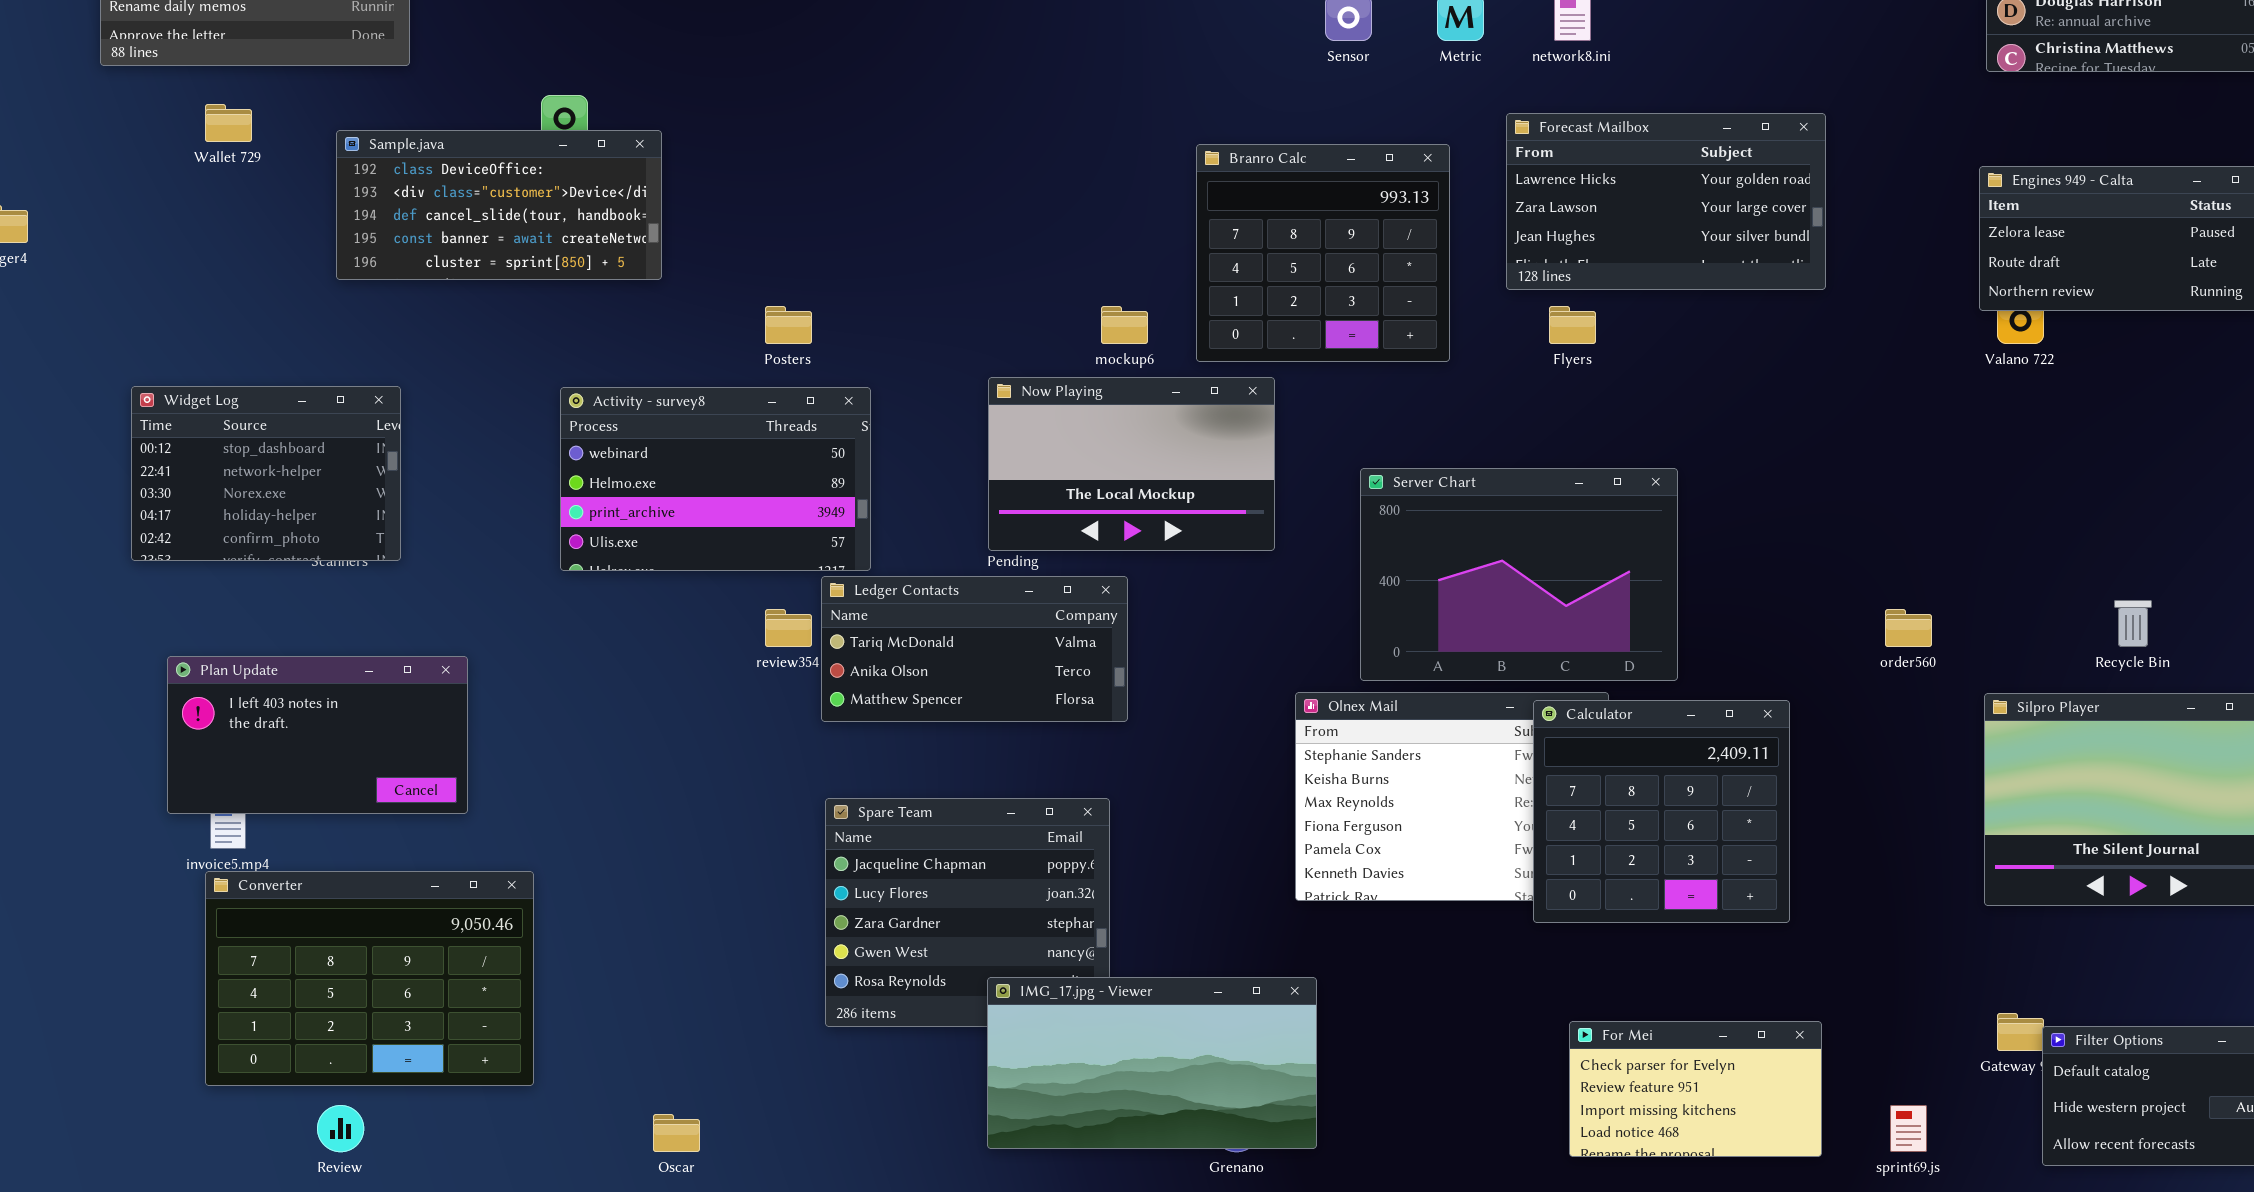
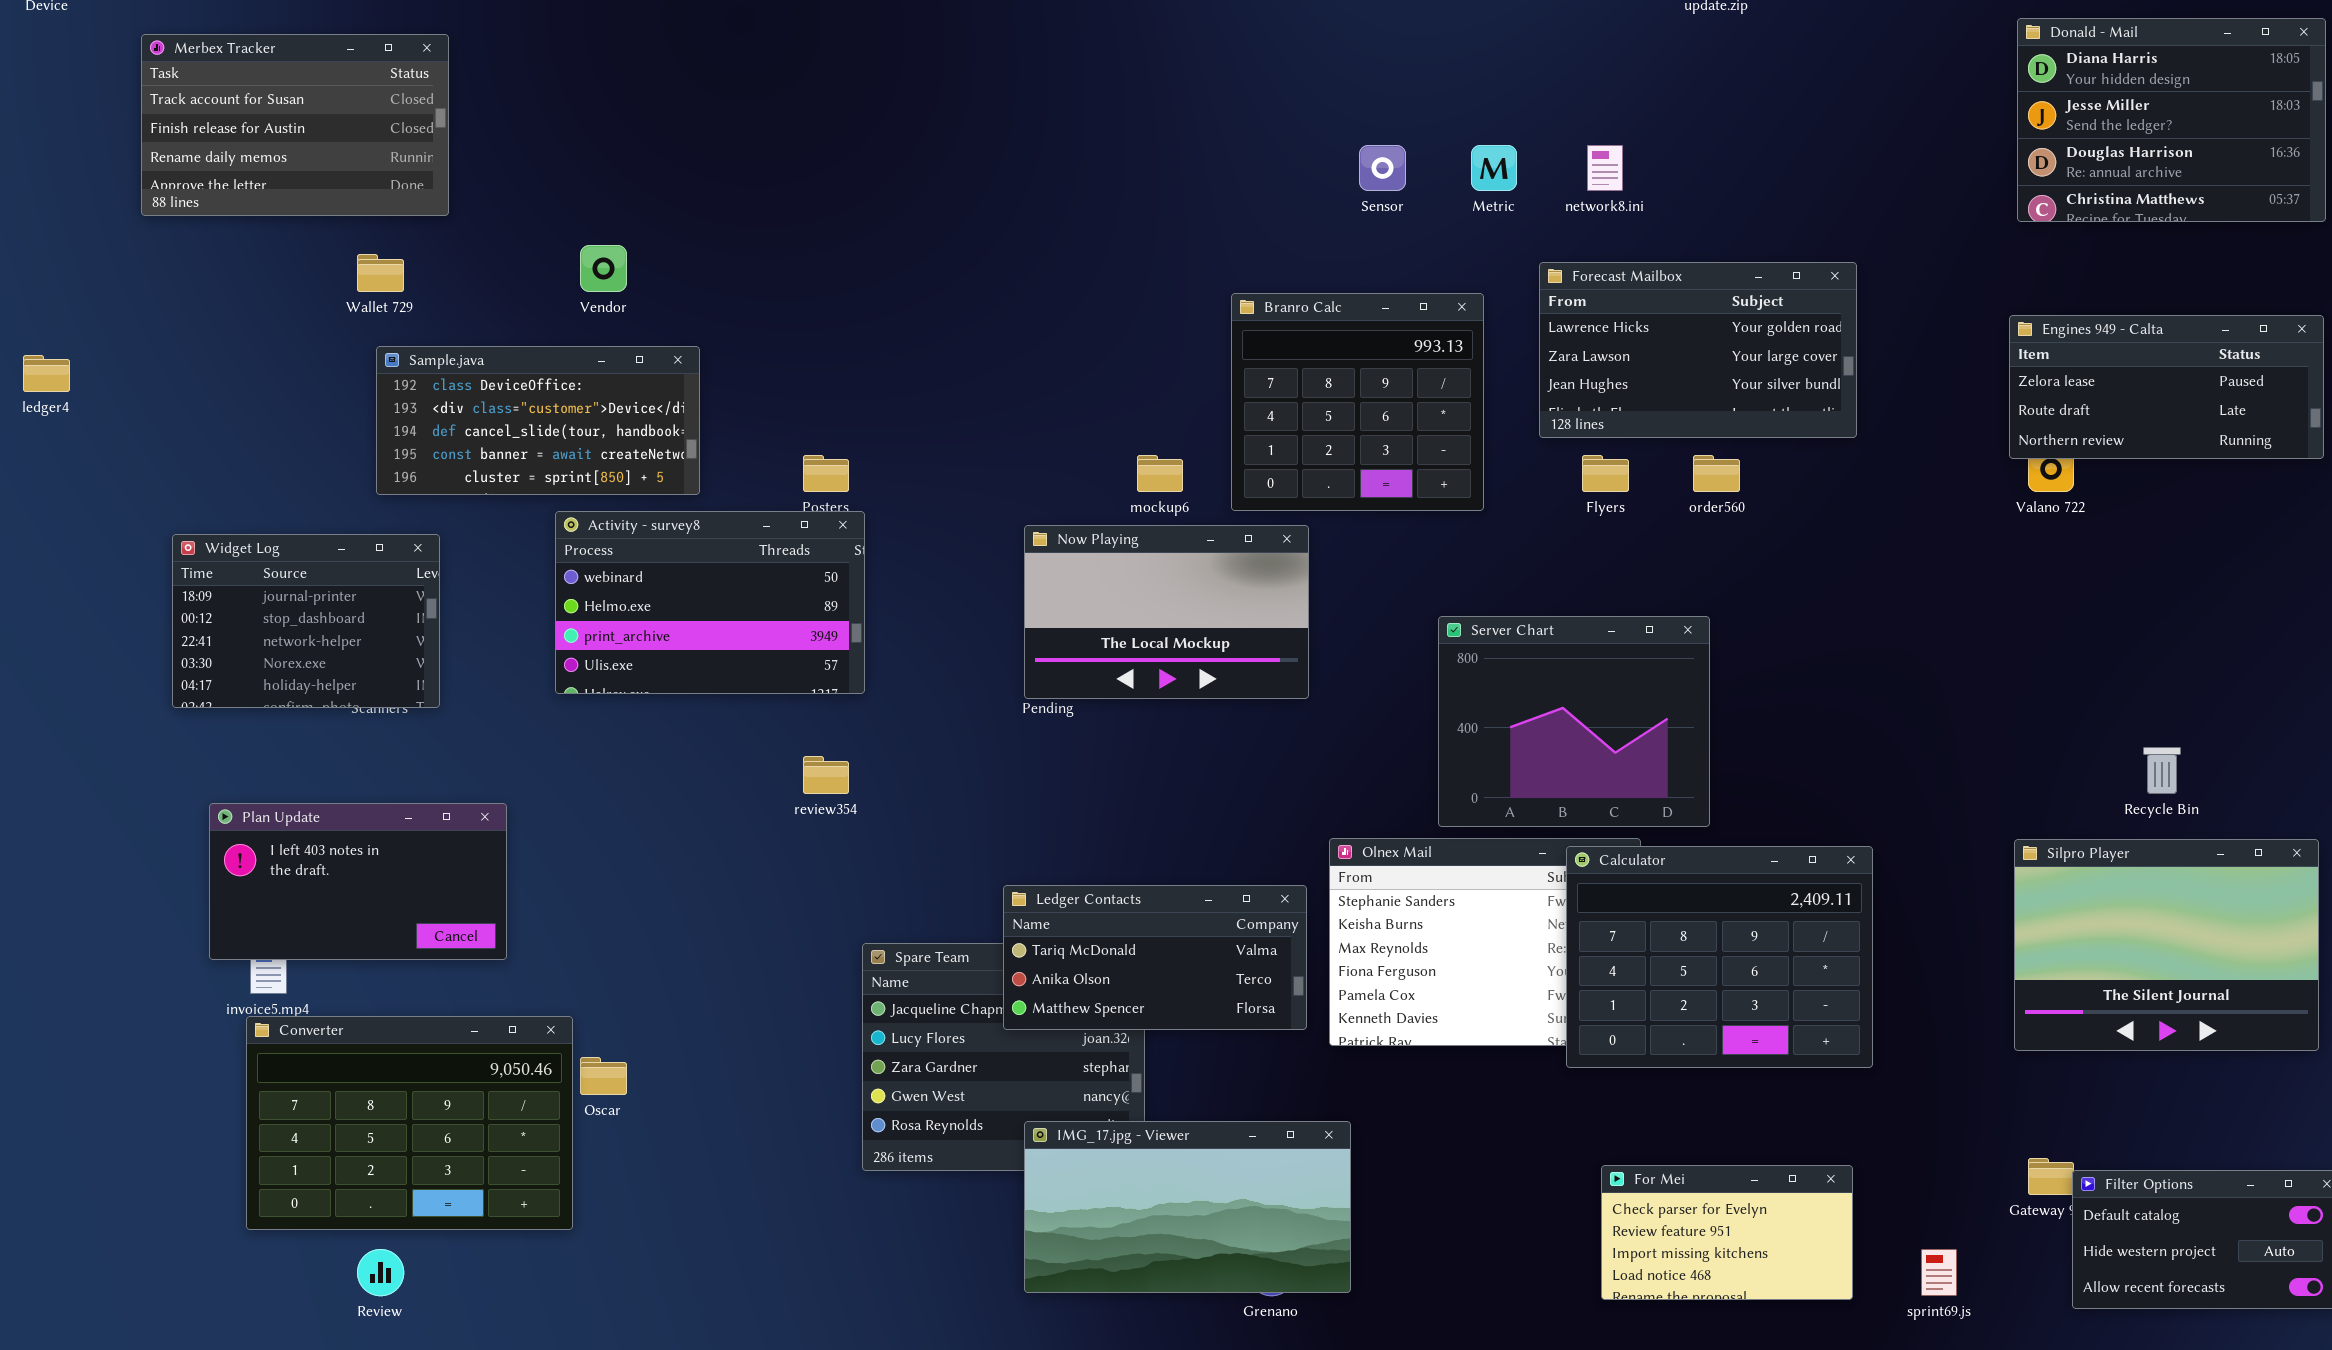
Wallet 729: [205,104,252,142] -> [357,254,404,292], moved
Sample.java: [336,130,662,280] -> [376,346,700,495], moved
Widget Log: [131,386,401,561] -> [172,534,440,708], scrolled up 1 row
Activity - survey8: [560,387,871,571] -> [555,511,865,694], moved
Server Chart: [1360,468,1678,681] -> [1438,616,1710,827], resized
Ledger Contacts: [821,576,1128,722] -> [1003,885,1307,1030], moved
order560: [1885,609,1932,647] -> [1693,455,1740,492], moved
Calculator: [1533,700,1790,923] -> [1566,846,1873,1068], resized
Oscar: [653,1114,700,1152] -> [580,1057,627,1095], moved

